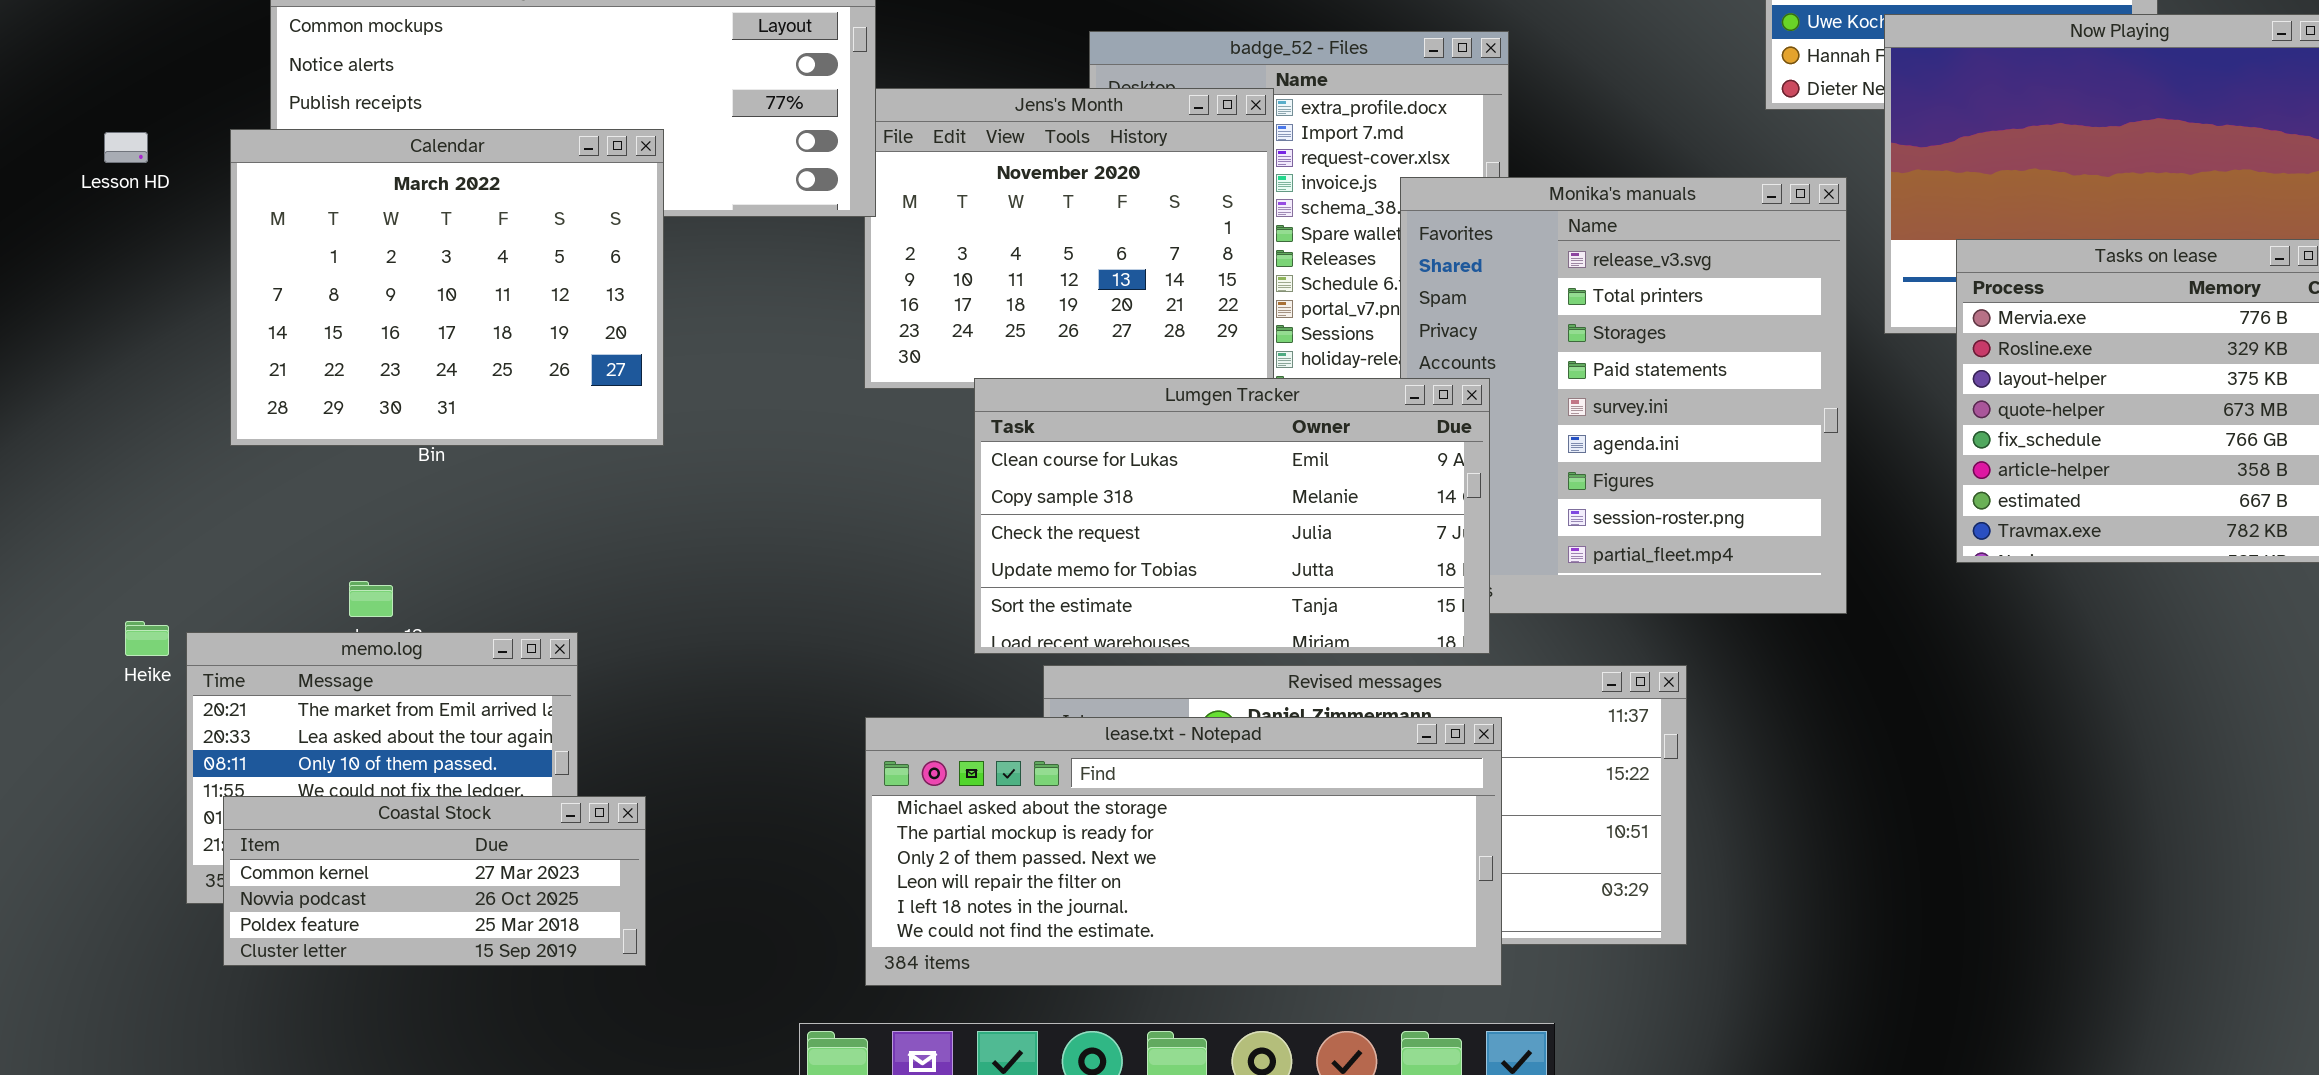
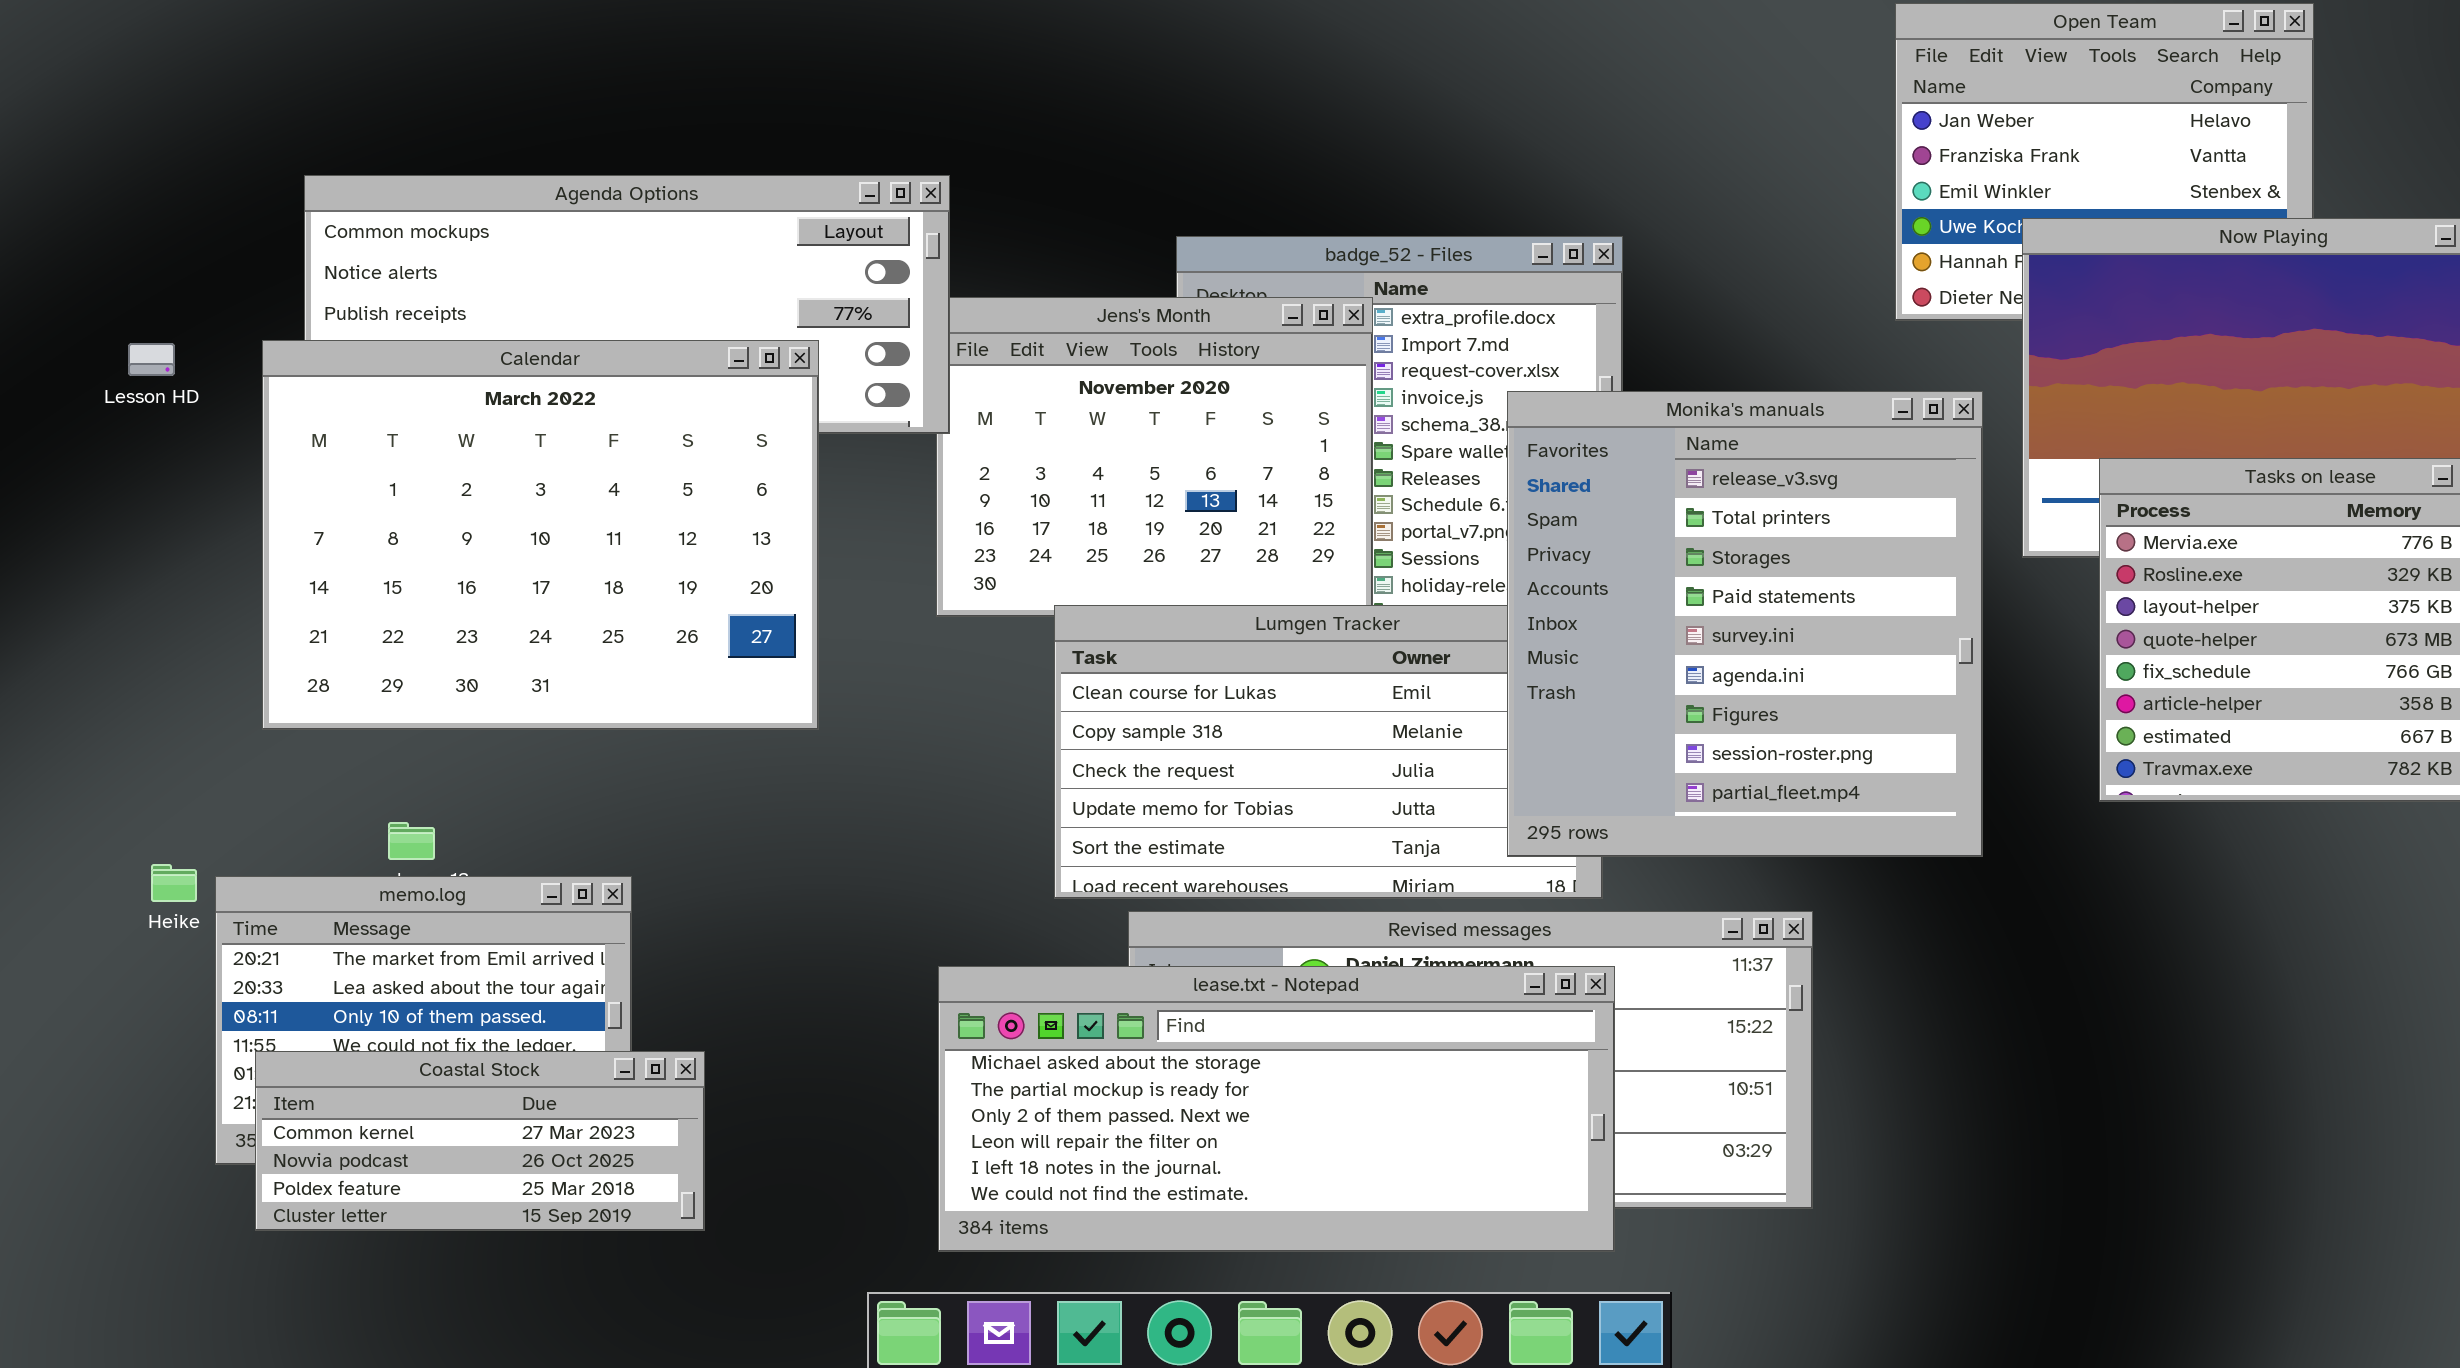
Calendar: [230,129,664,446] -> [262,340,819,730], resized
Monika's manuals: [1400,177,1847,614] -> [1507,391,1983,857], raised

